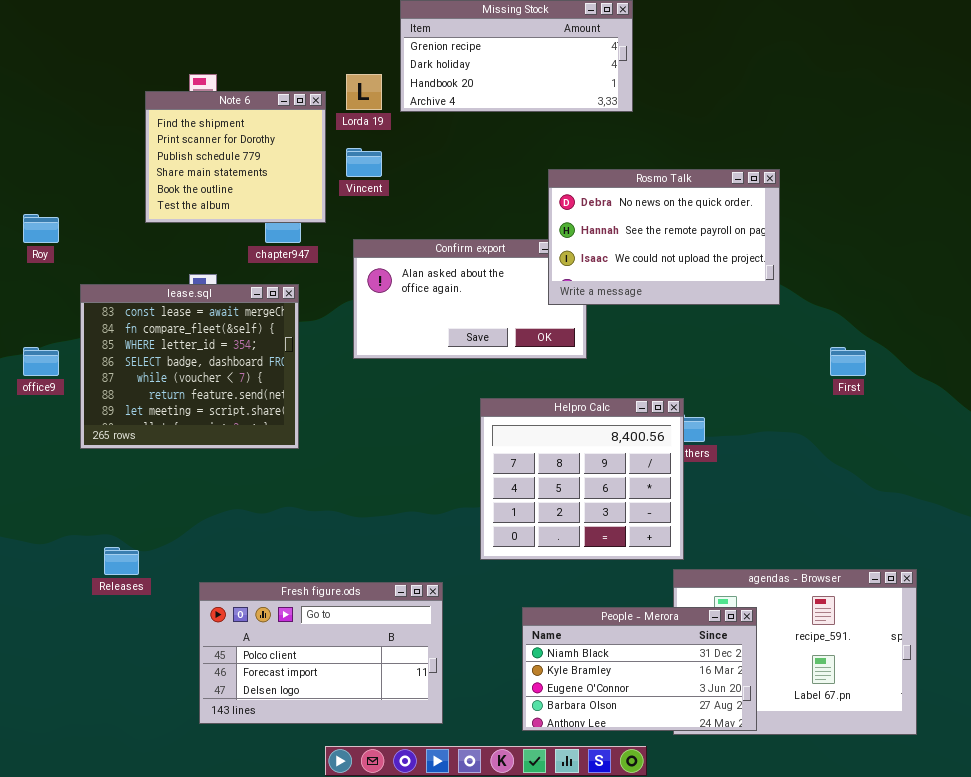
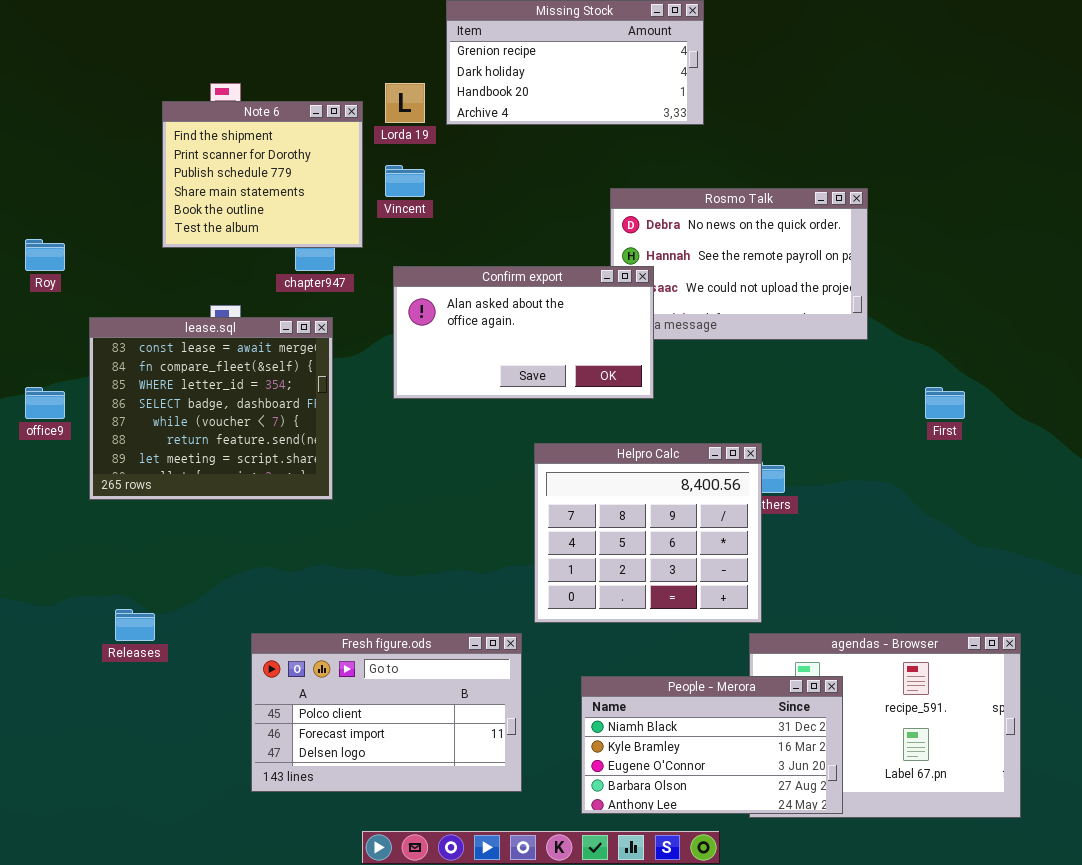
Confirm export: [353,239,587,359] -> [393,266,654,399], raised
Fresh figure.ods: [199,582,443,724] -> [251,633,522,792], moved

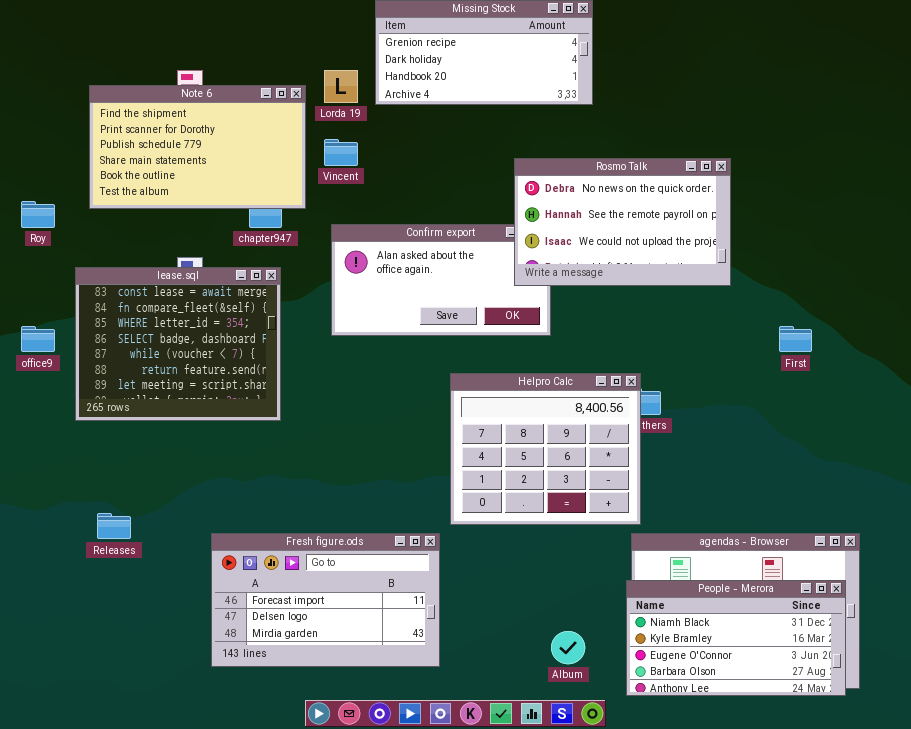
Note 6: [162,101,363,248] -> [89,85,306,209], resized
Rosmo Talk: [610,188,868,340] -> [514,158,731,286], raised
Fresh figure.ods: [251,633,522,792] -> [211,533,440,667], scrolled down 1 row
People - Merora: [581,676,843,814] -> [626,580,846,696], moved

